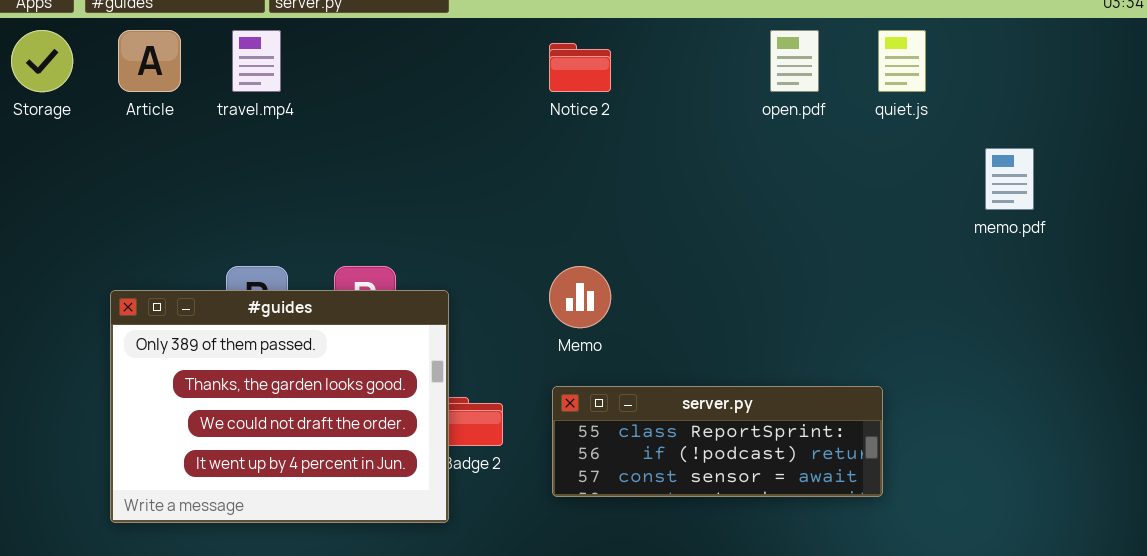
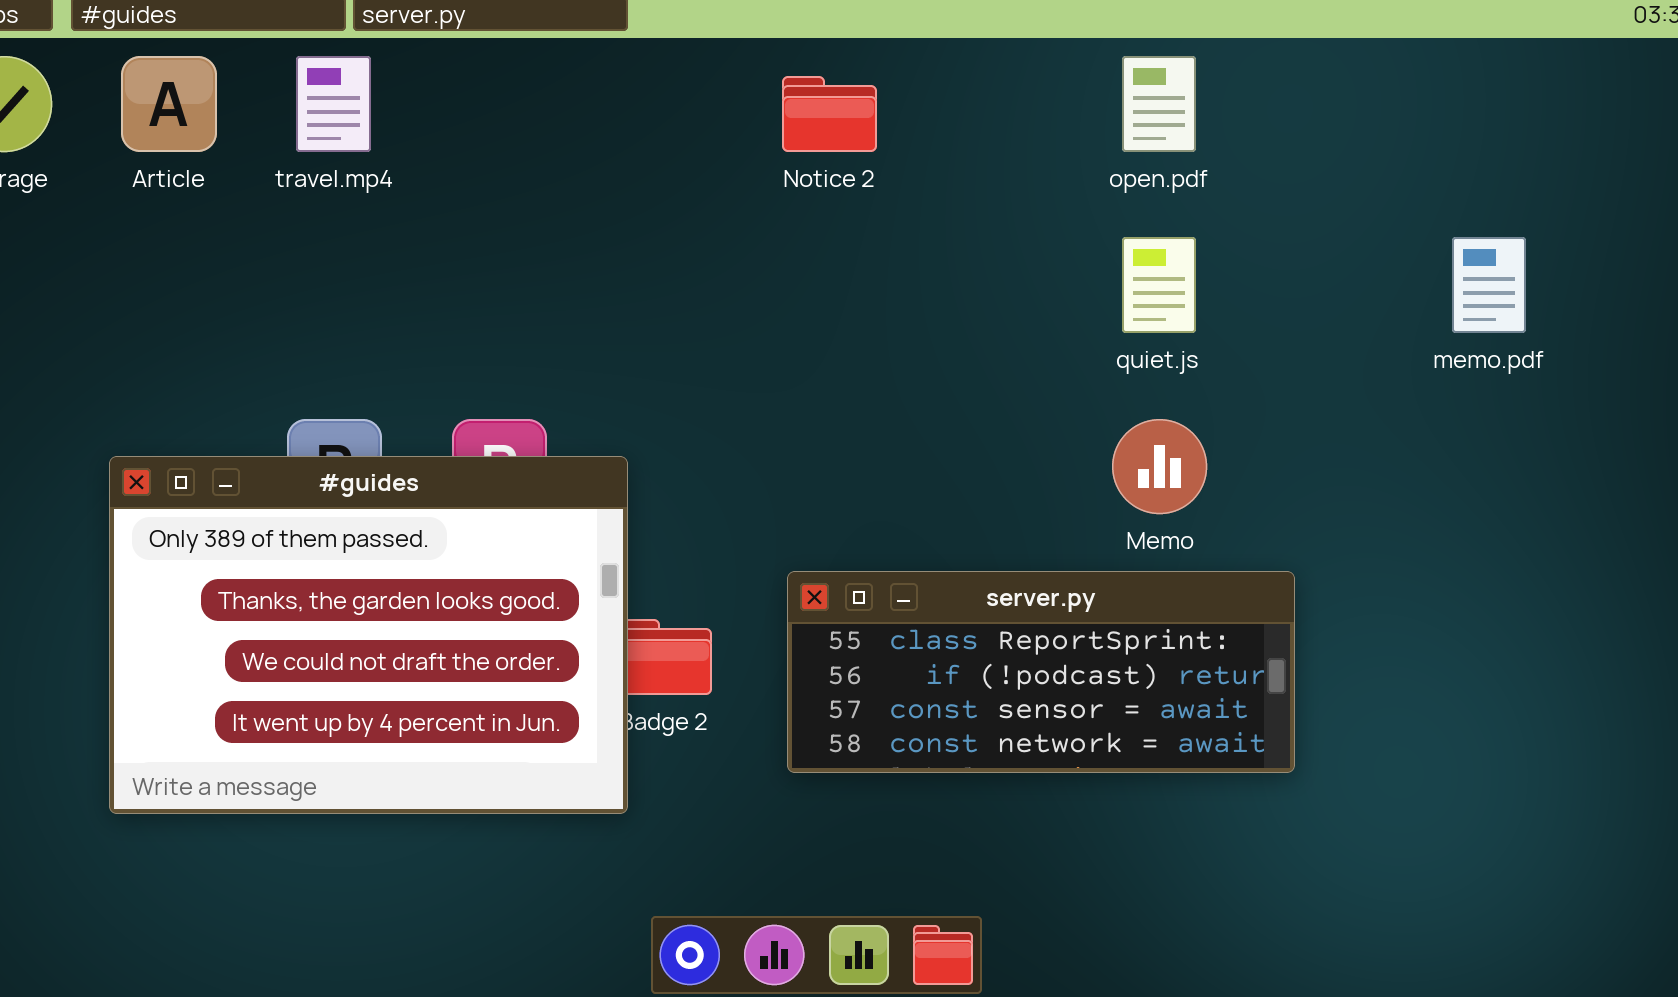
quiet.js: [878,30,926,92] -> [1122,237,1196,333], moved
Memo: [549,266,611,328] -> [1112,419,1207,514], moved
server.py: [552,386,883,497] -> [787,571,1295,773], resized

